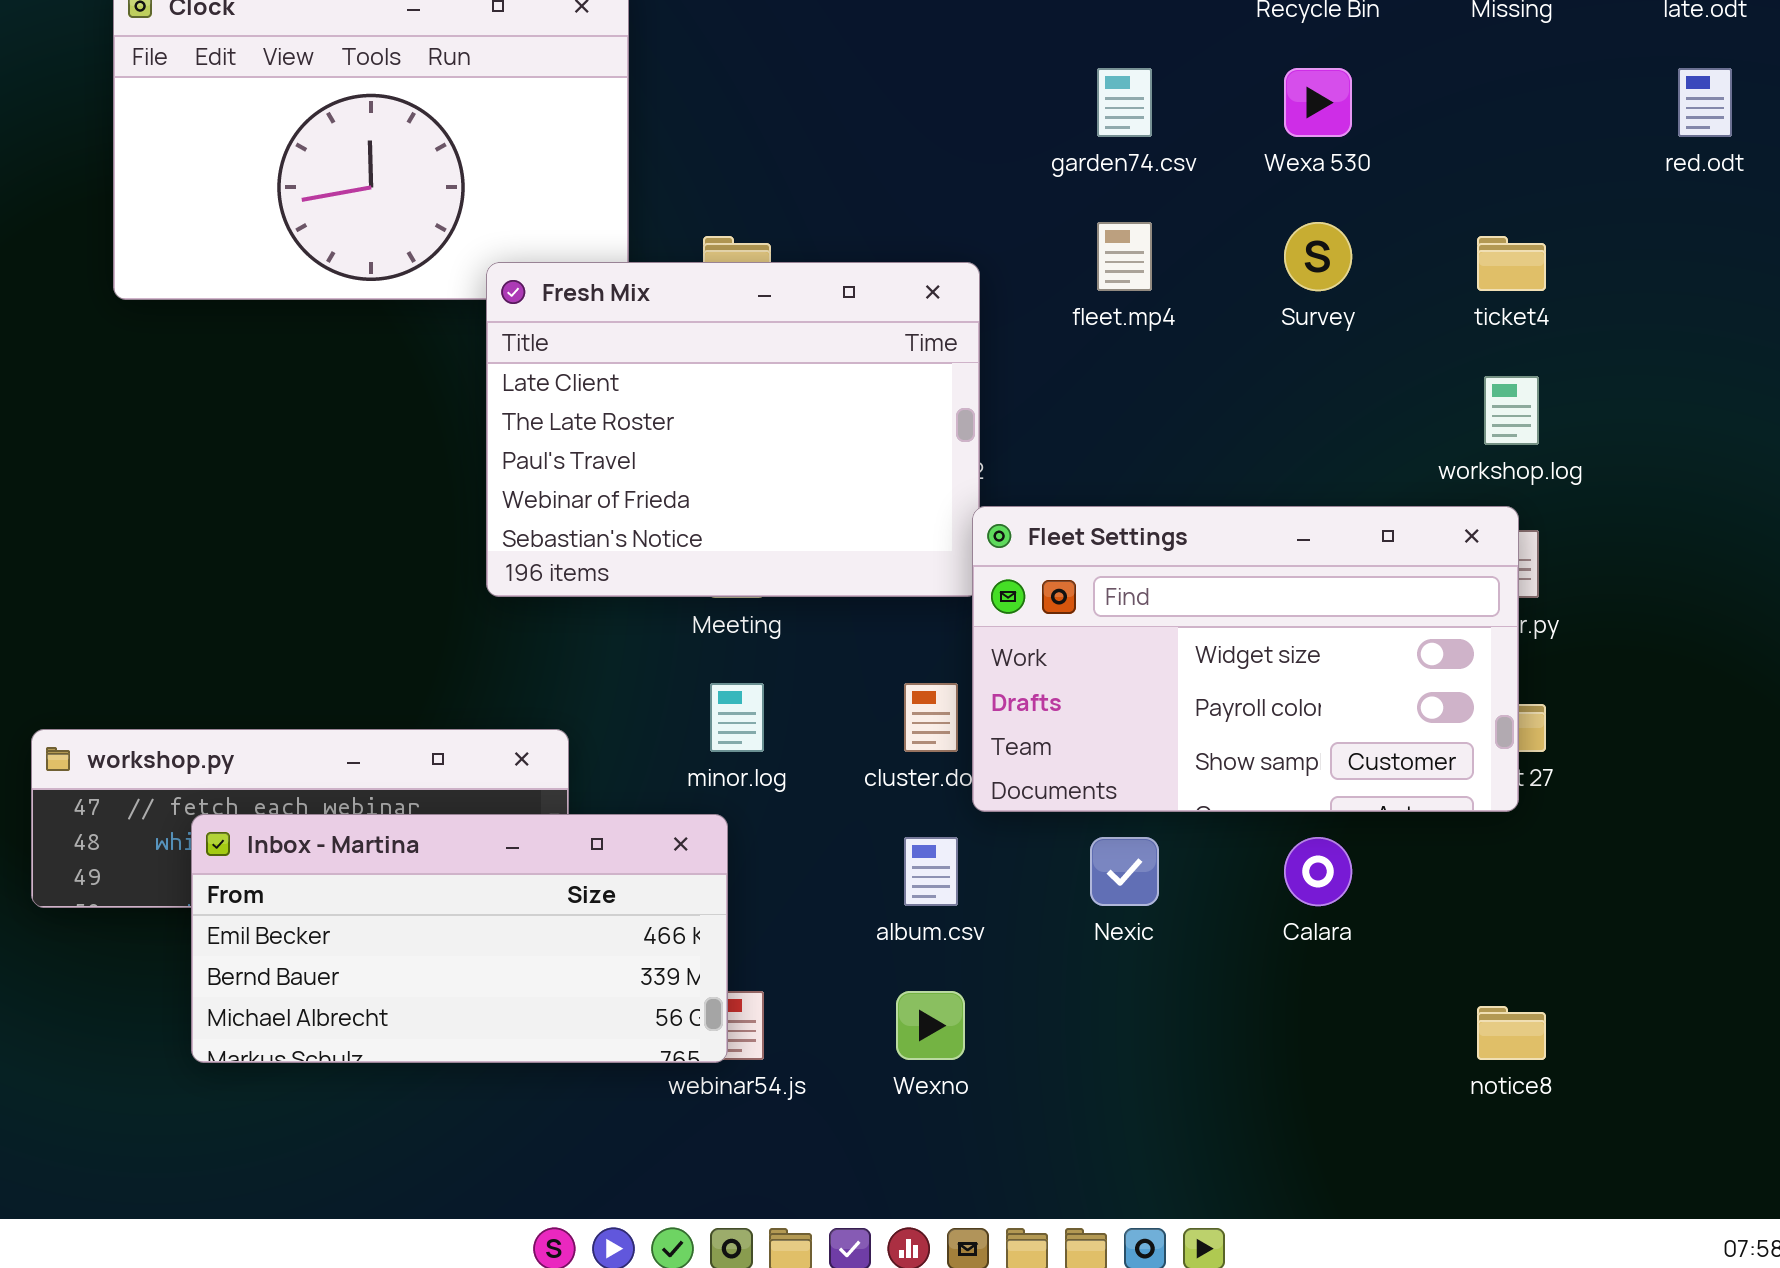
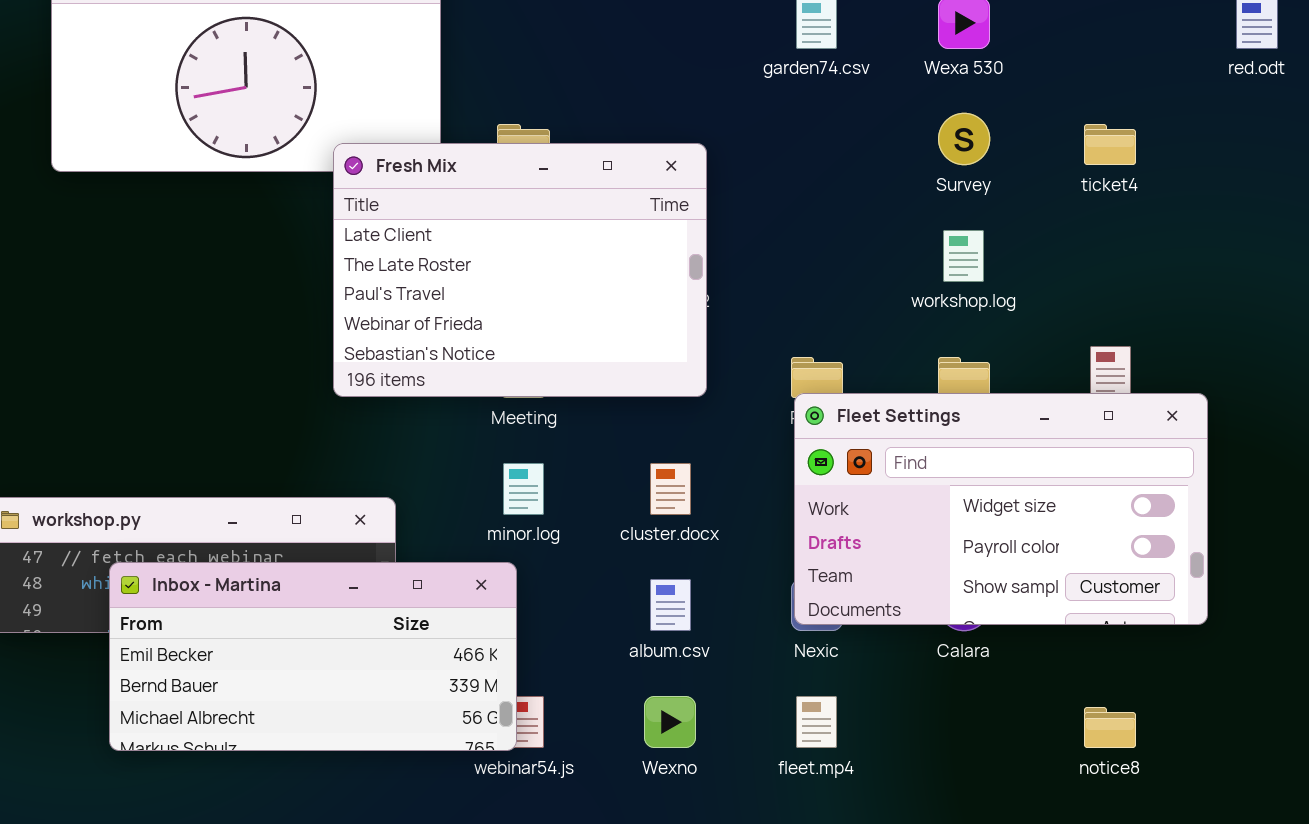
fleet.mp4: [1097,222,1152,291] -> [796,696,837,748], moved
workshop.log: [1484,376,1539,445] -> [943,230,984,282], moved
Fleet Settings: [972,506,1519,812] -> [794,393,1208,625], moved

